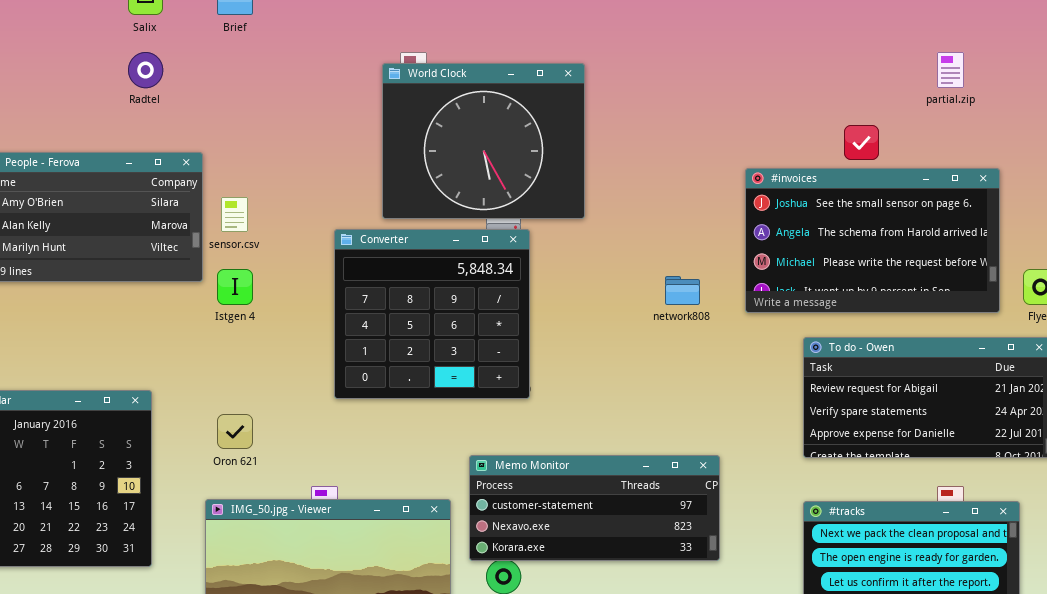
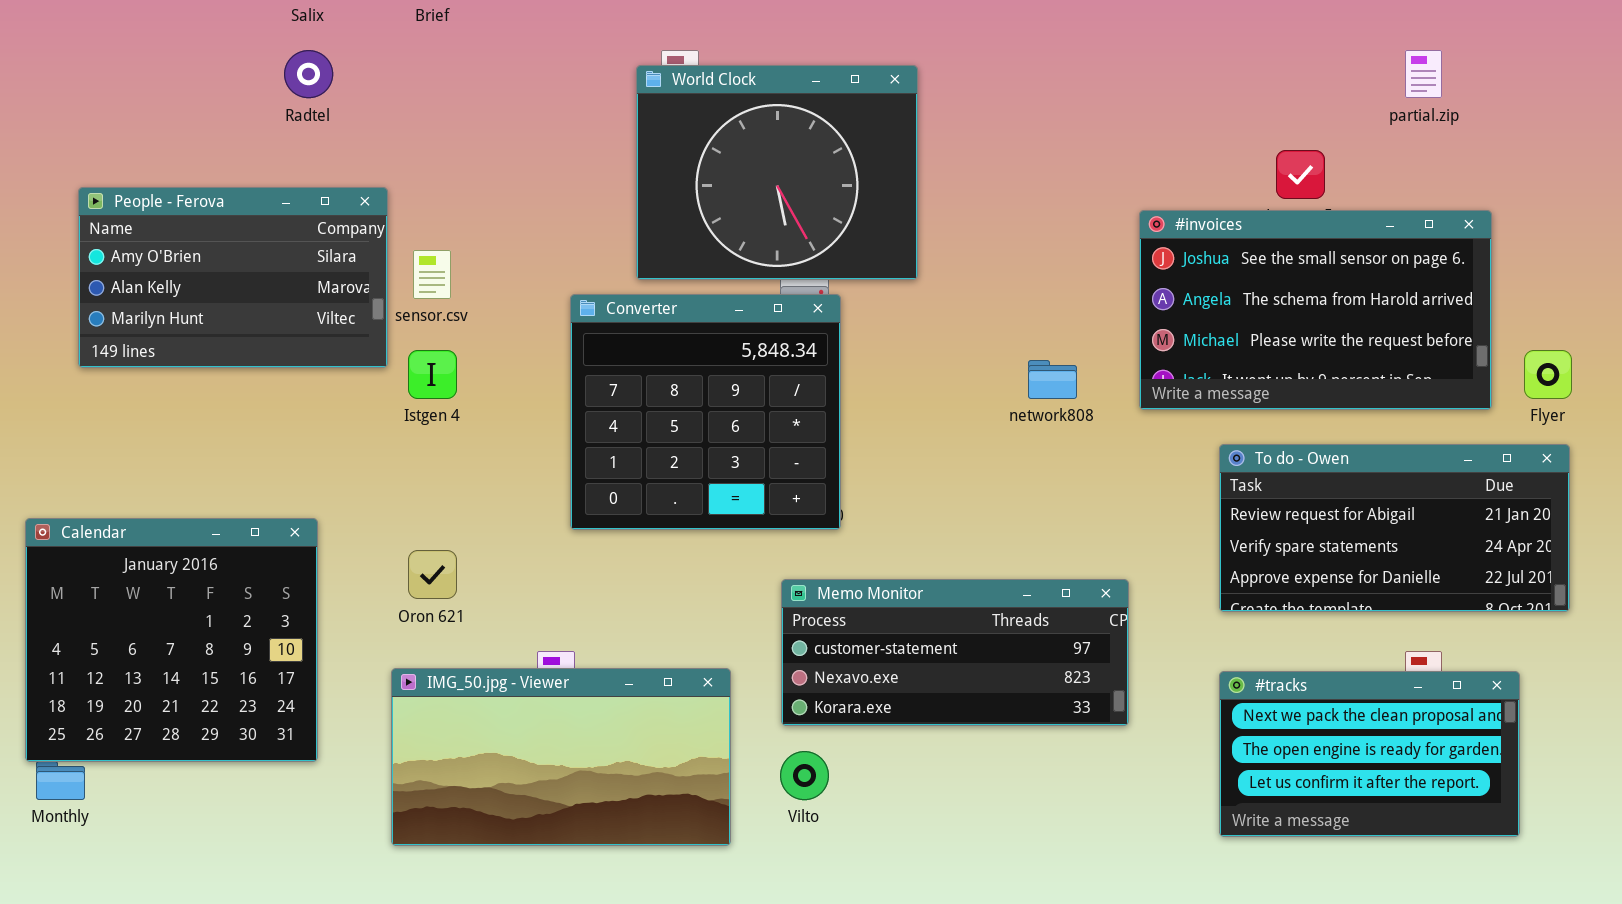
Memo Monitor: [469,455,720,561] -> [781,579,1129,726], moved

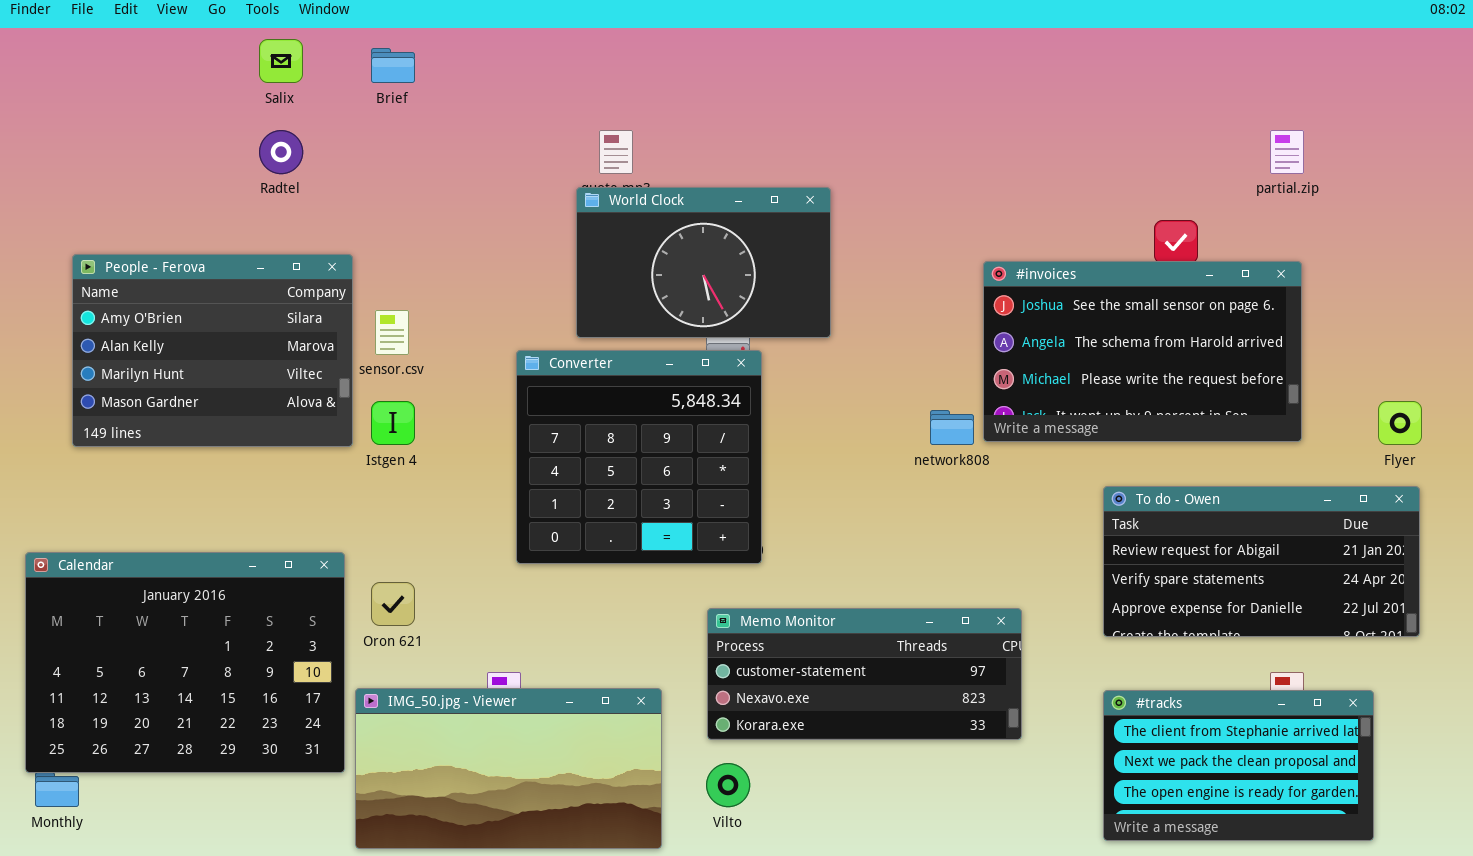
World Clock: [636,65,918,280] -> [576,187,831,338], resized
People - Ferova: [78,187,388,368] -> [72,254,353,447], resized
#invoices: [1139,210,1492,410] -> [983,261,1302,442], moved
Calendar: [25,518,318,762] -> [25,552,345,773], resized
#tracks: [1219,671,1520,837] -> [1103,690,1374,841], scrolled up 1 row

